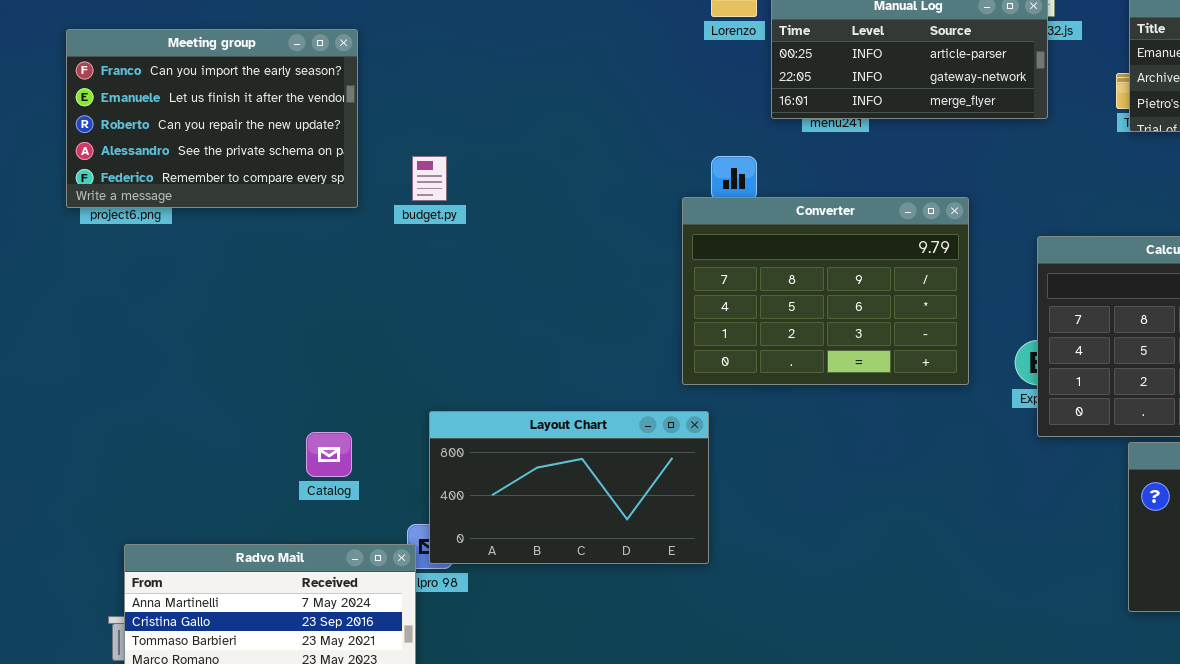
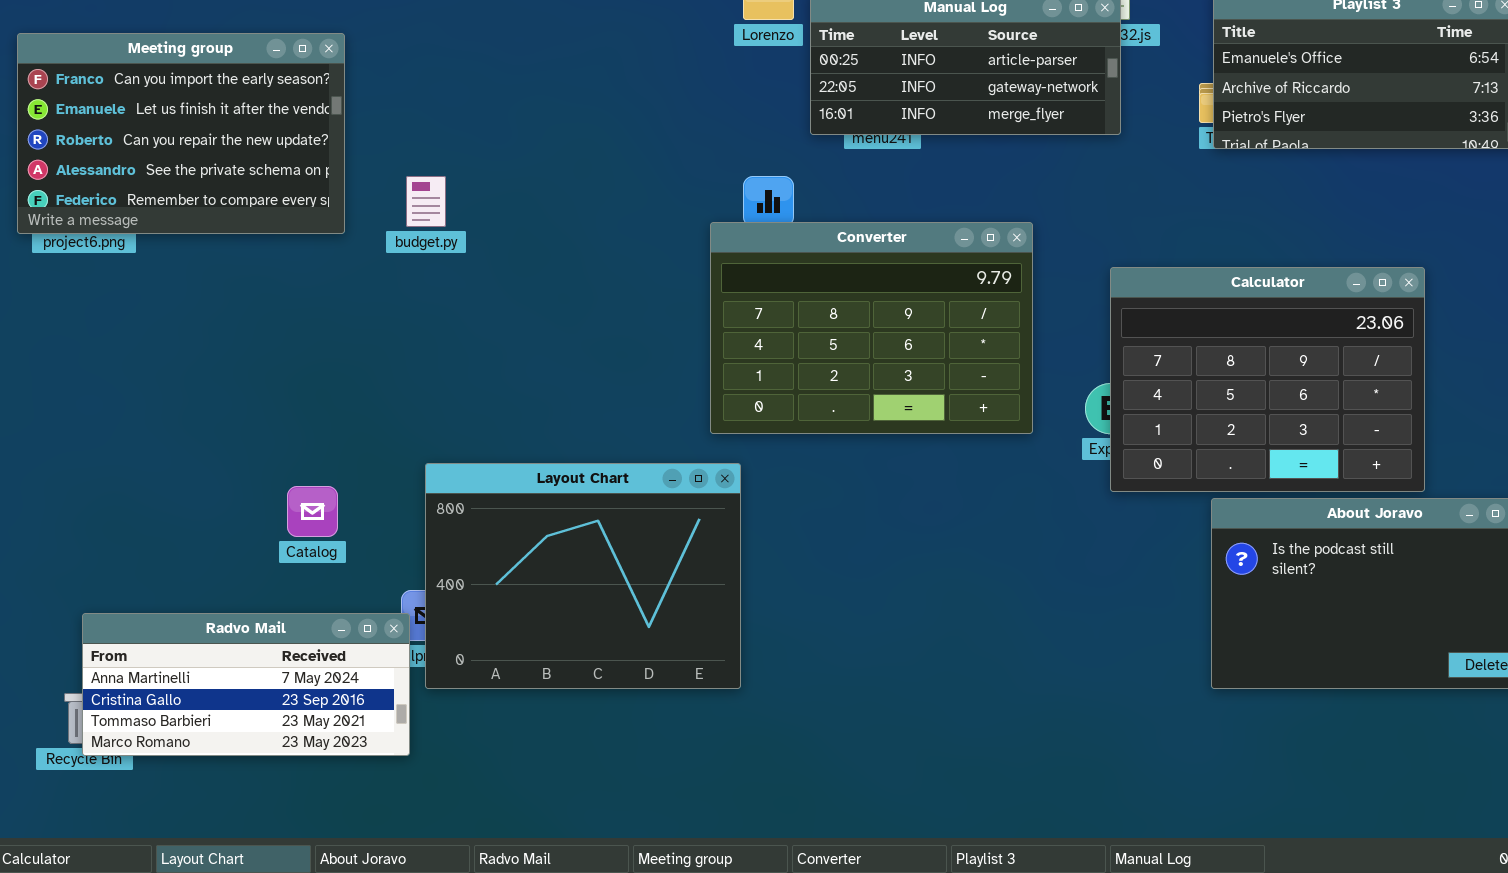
Layout Chart: [429,411,709,564] -> [425,463,741,689], resized

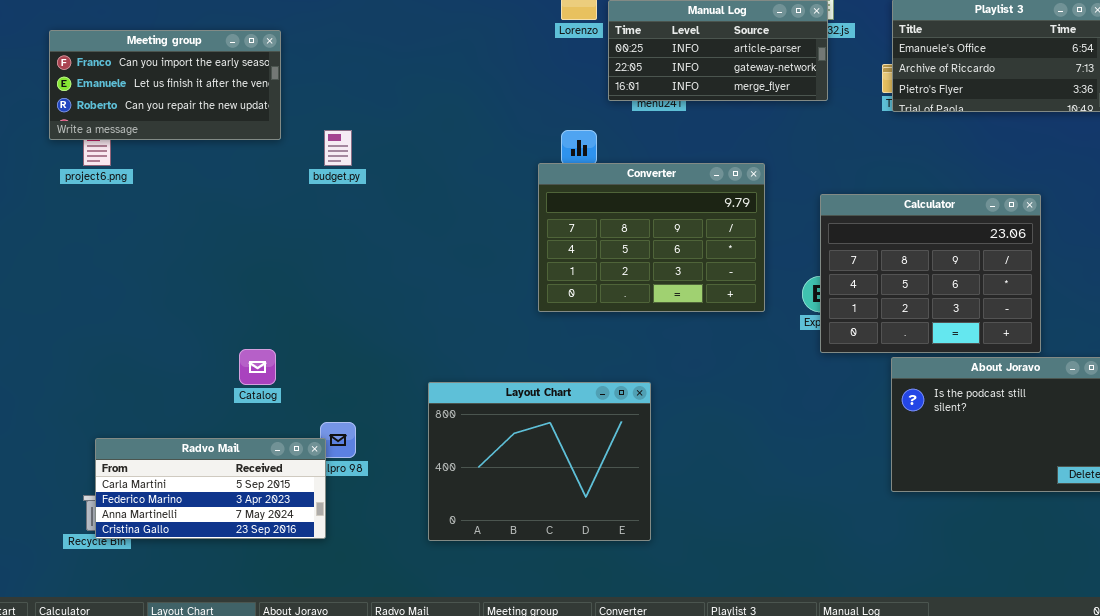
Meeting group: [17,33,345,234] -> [49,30,281,140], resized
Layout Chart: [425,463,741,689] -> [428,382,651,541], moved
Radvo Mail: [82,613,410,756] -> [95,438,326,539], scrolled up 2 rows

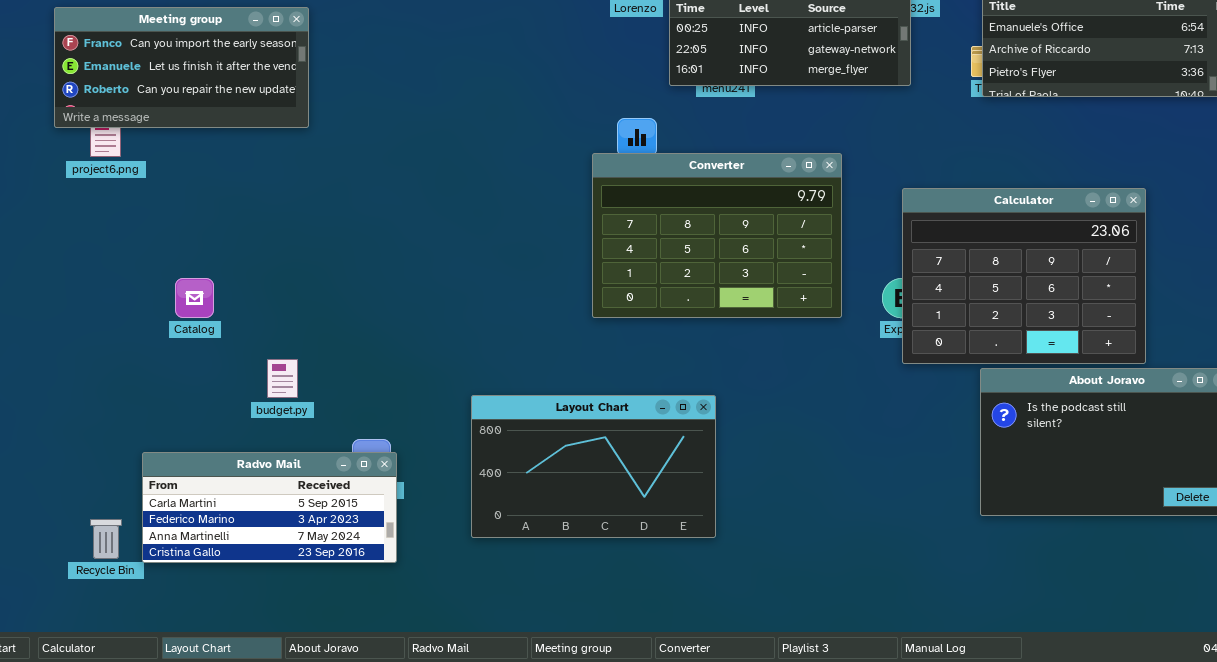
budget.py: [324,130,352,166] -> [267,359,298,398], moved
Catalog: [239,349,276,385] -> [175,278,214,318], moved
Layout Chart: [428,382,651,541] -> [471,395,716,538], resized
Radvo Mail: [95,438,326,539] -> [142,452,397,563], moved

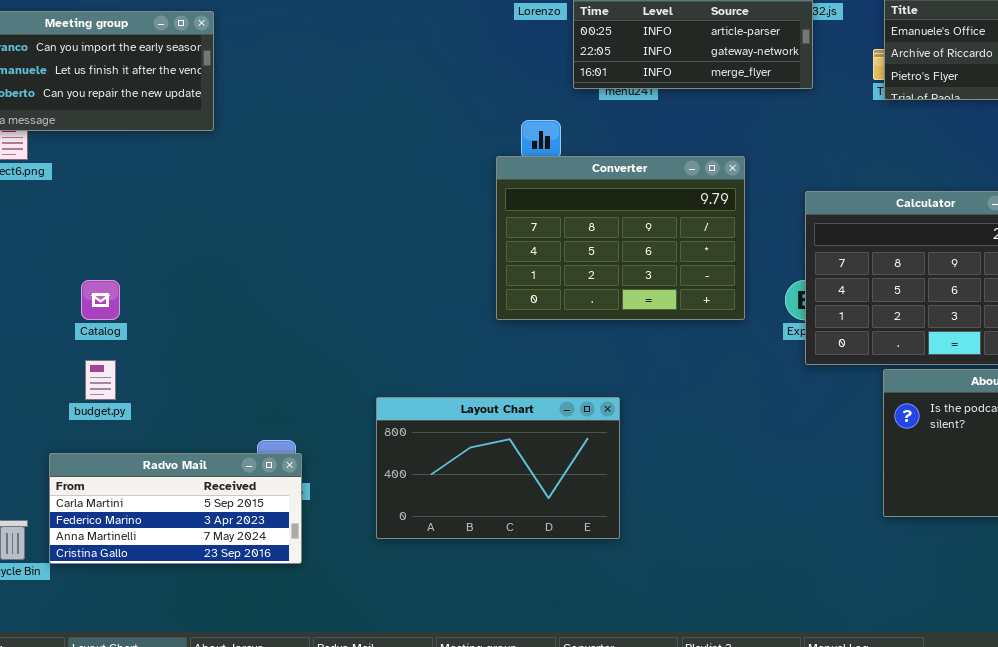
budget.py: [267,359,298,398] -> [85,360,116,400], moved

